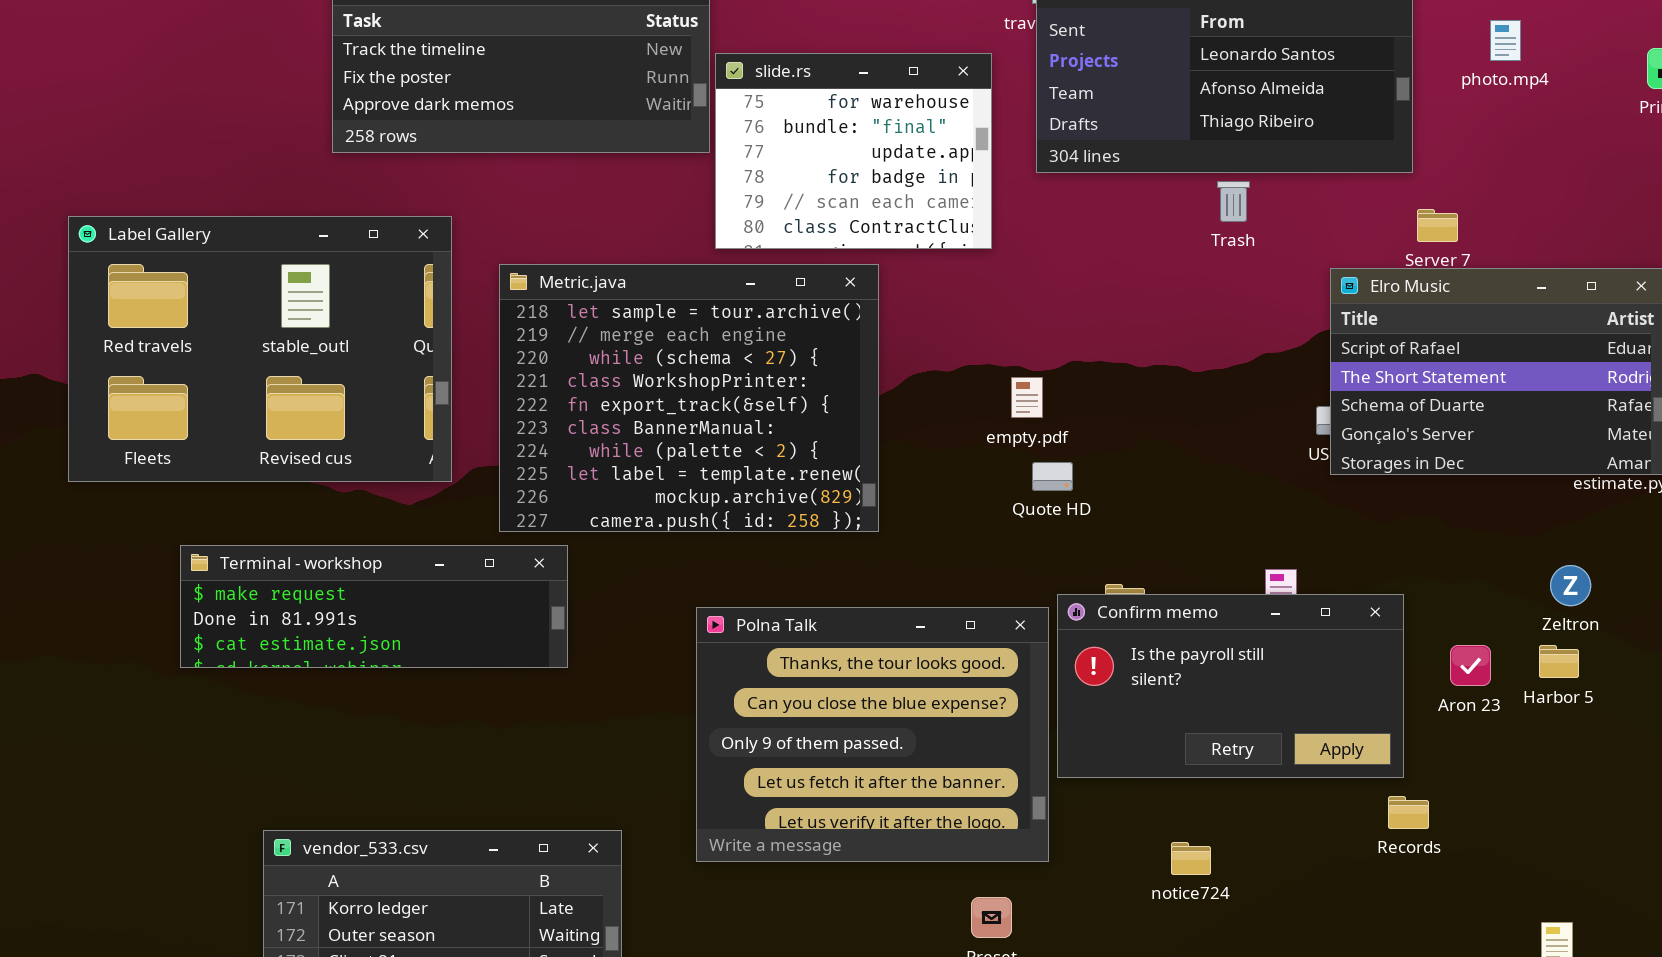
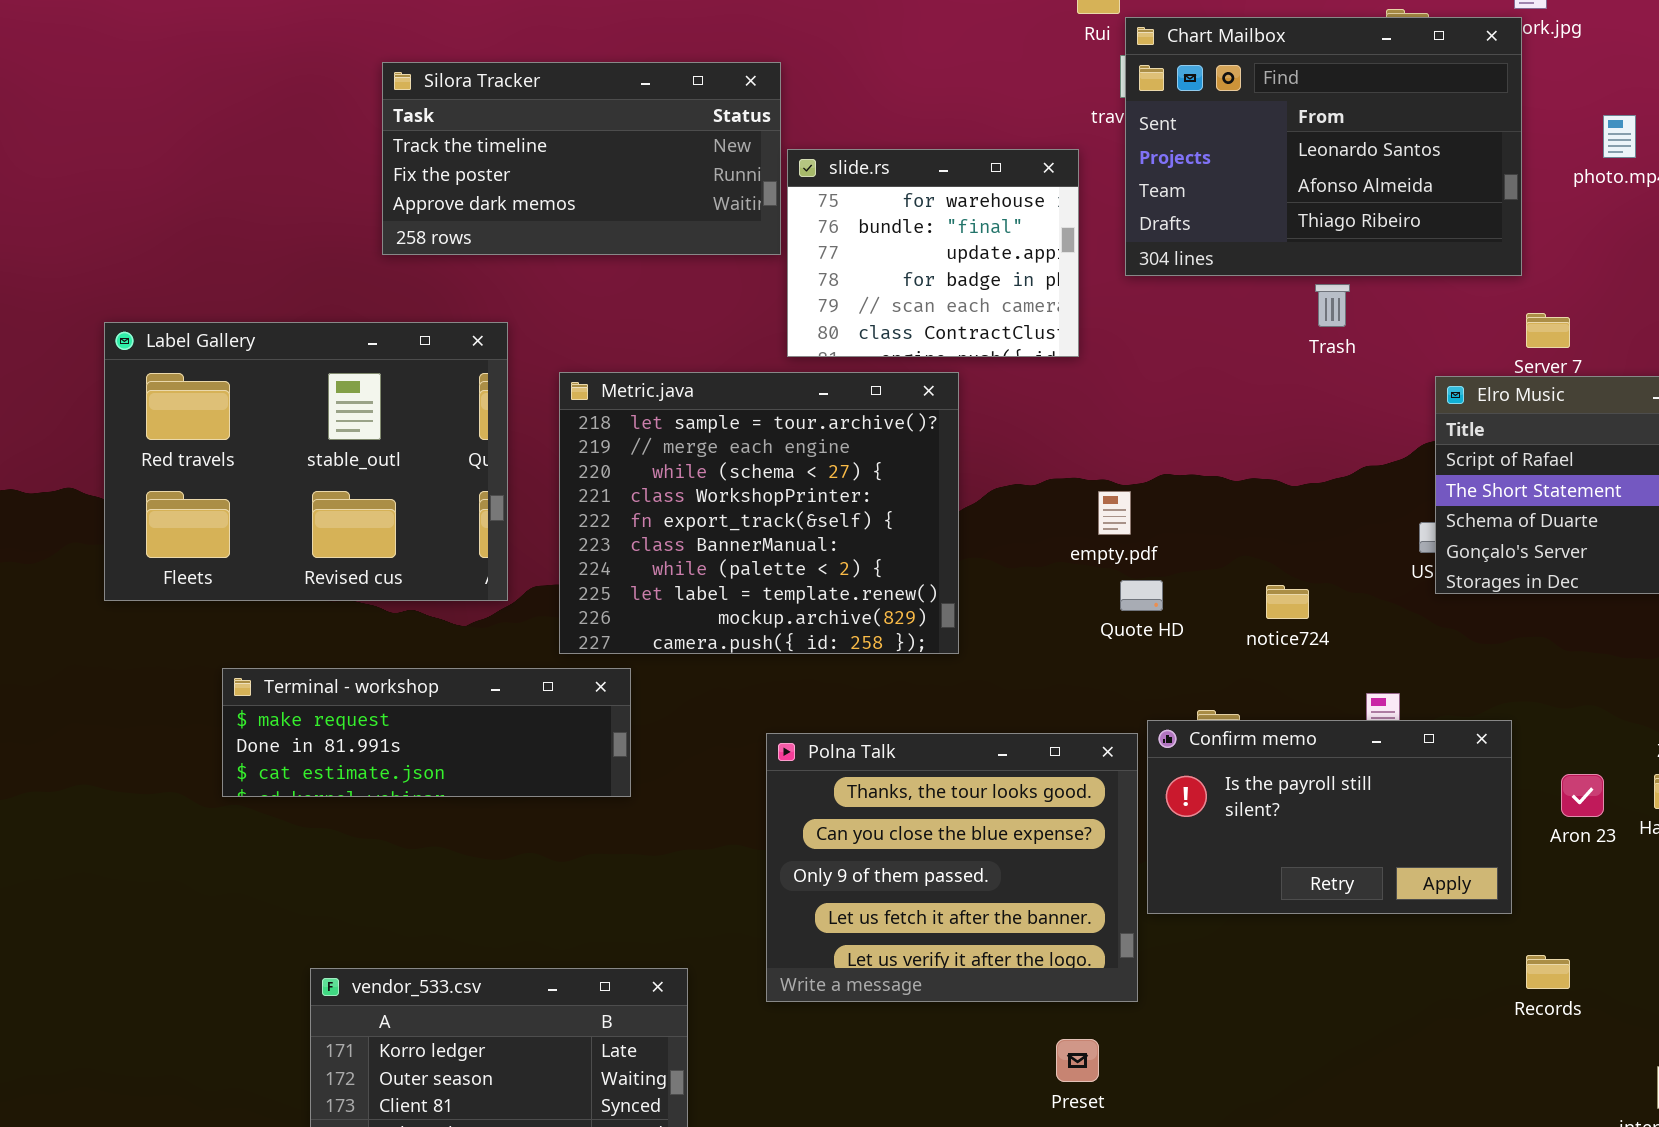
Records: [1388,796,1429,829] -> [1526,955,1570,989], moved
notice724: [1171,842,1211,875] -> [1266,585,1309,619], moved

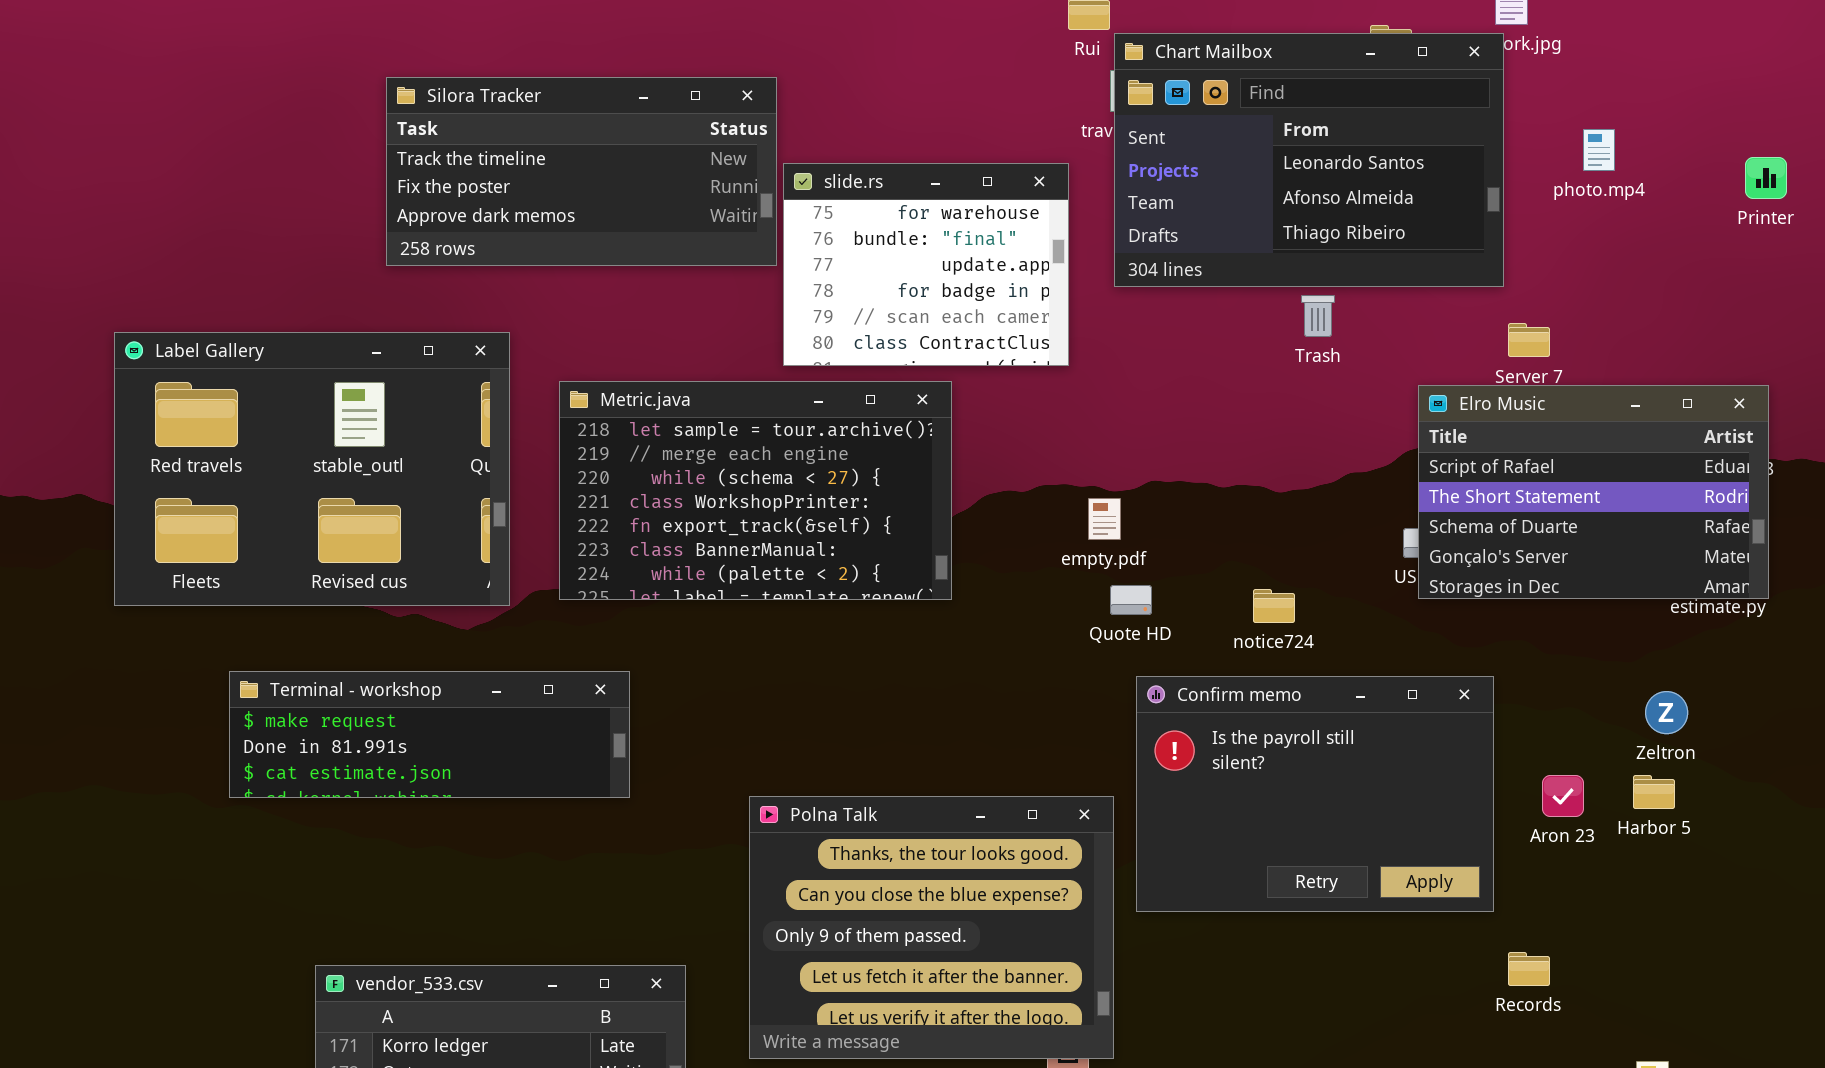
Metric.java: [559,372,959,654] -> [559,381,952,600], resized
Confirm memo: [1147,720,1512,914] -> [1136,676,1494,912], resized
Polna Talk: [766,733,1138,1002] -> [749,796,1114,1059], moved

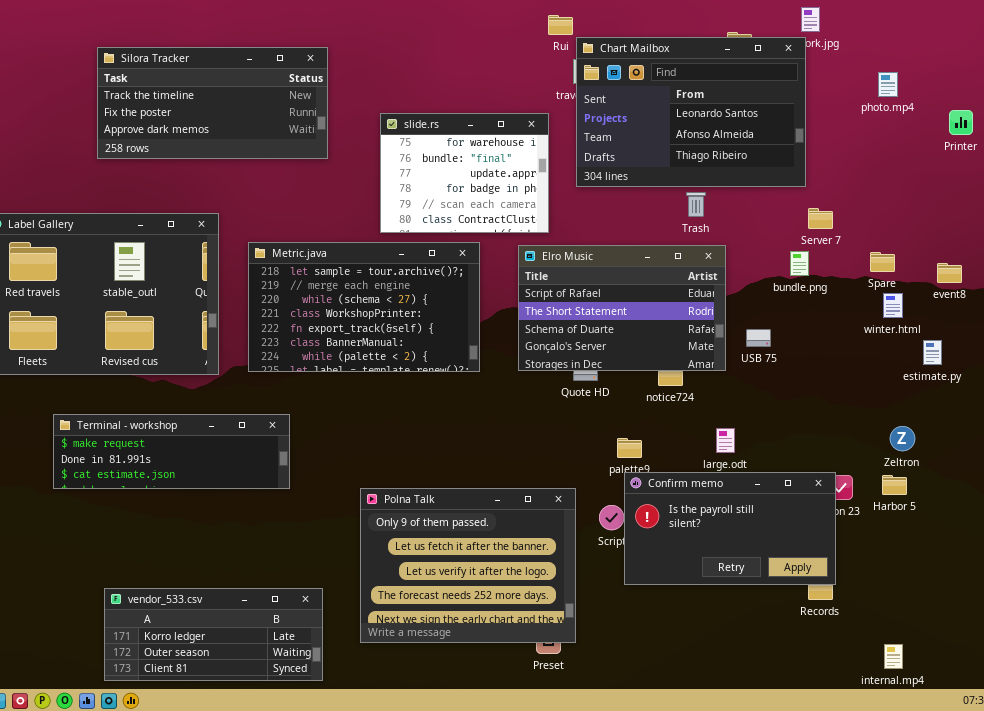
Silora Tracker: [386,77,777,266] -> [97,47,328,159], moved
photo.mp4: [1583,129,1615,171] -> [878,72,898,97], moved
Elro Music: [1418,385,1769,599] -> [518,245,726,371], moved
Confirm memo: [1136,676,1494,912] -> [624,472,836,585], moved, resized
Polna Talk: [749,796,1114,1059] -> [360,488,576,643], scrolled down 2 rows

